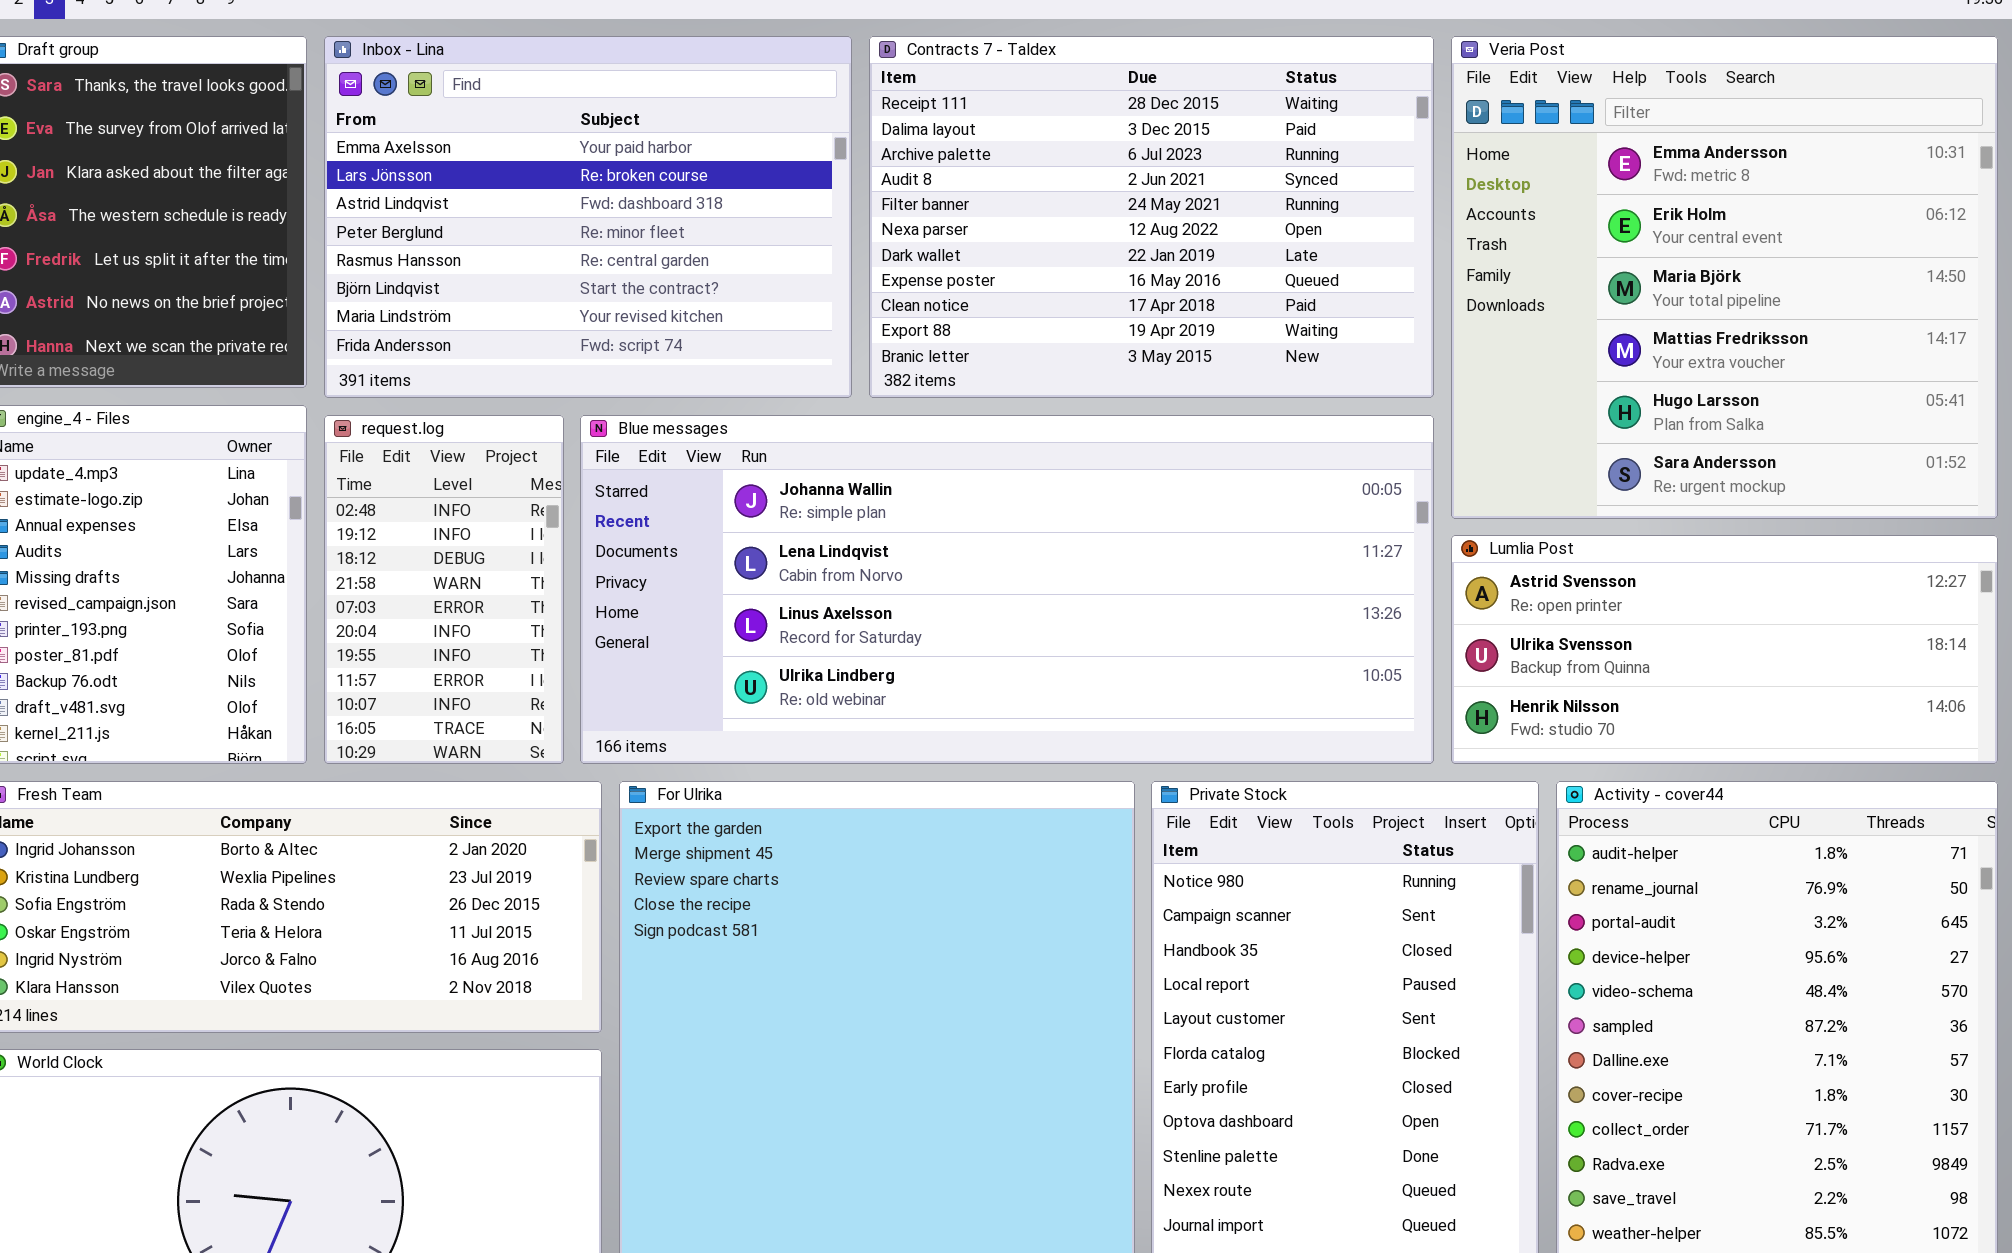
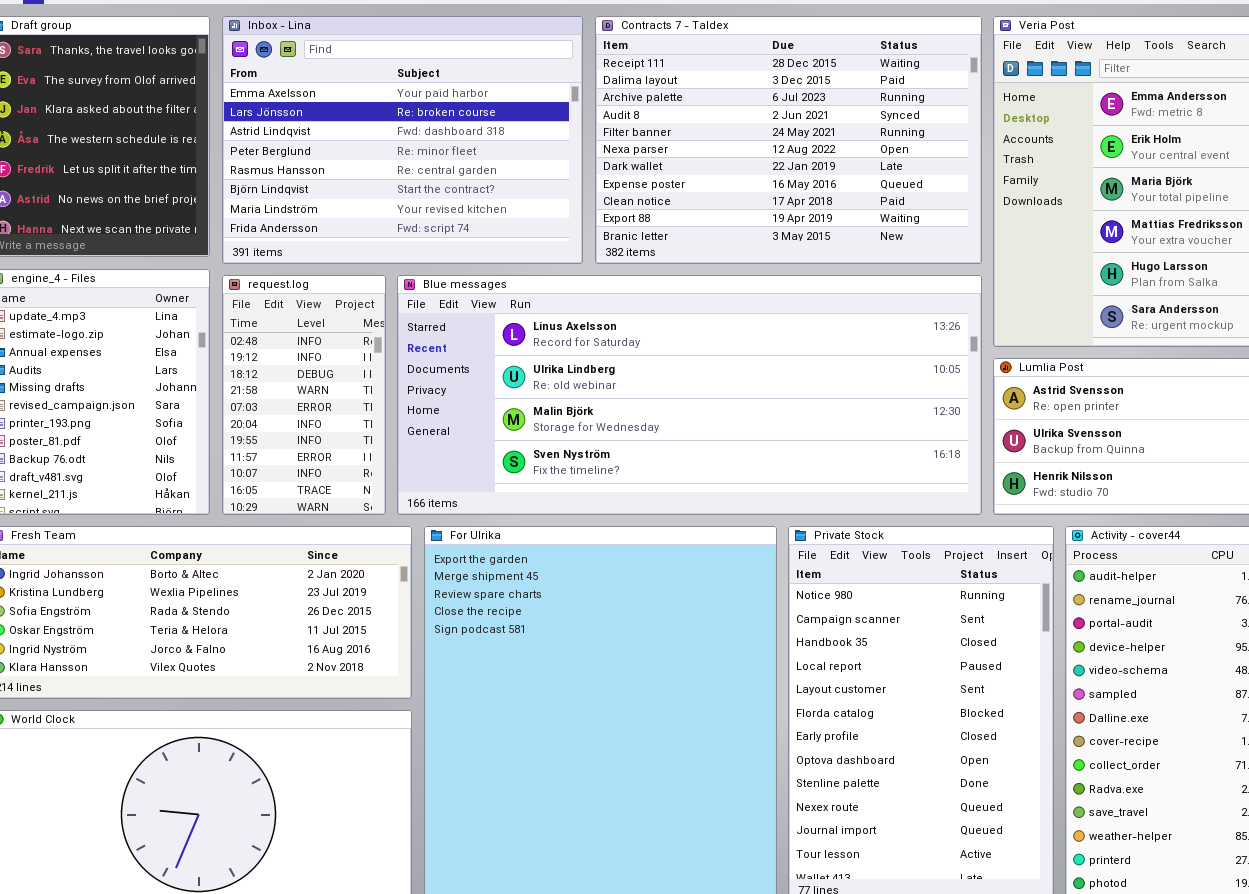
Blue messages: [580,415,1434,764] -> [397,275,982,515], scrolled down 2 rows

